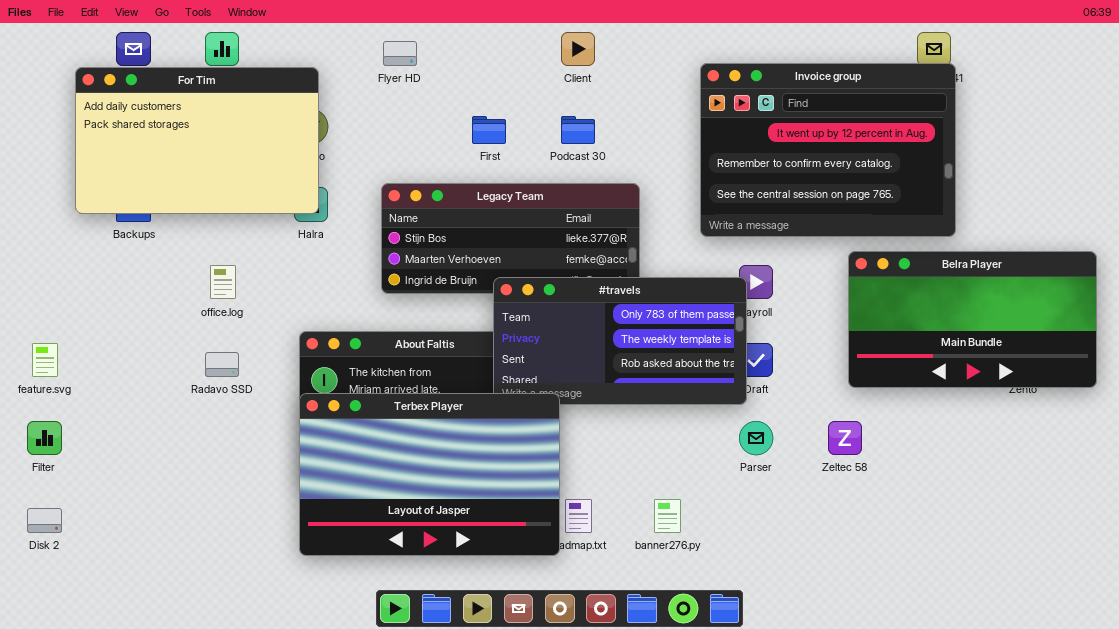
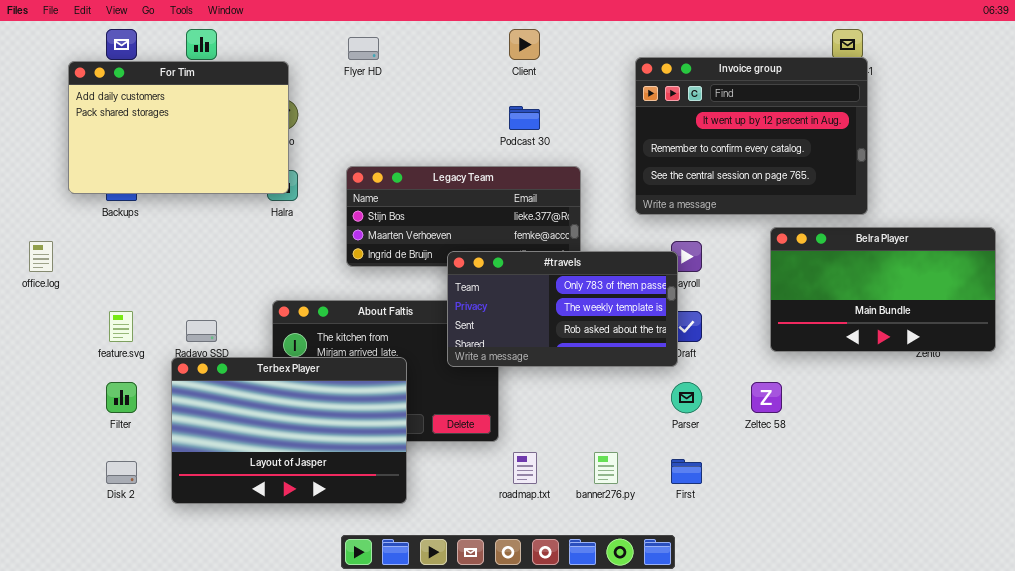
First: [472,116,506,144] -> [671,459,702,484], moved
office.log: [210,265,236,299] -> [29,241,53,272], moved
feature.svg: [32,343,58,377] -> [109,311,133,342], moved
Terbex Player: [299,393,560,556] -> [171,357,407,504], moved
Filter: [27,421,62,455] -> [106,382,137,413], moved
Disk 2: [27,508,62,533] -> [106,461,137,484], moved

